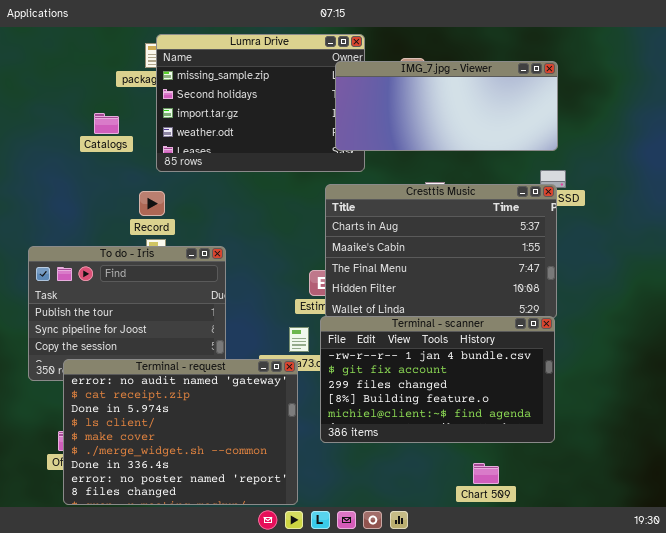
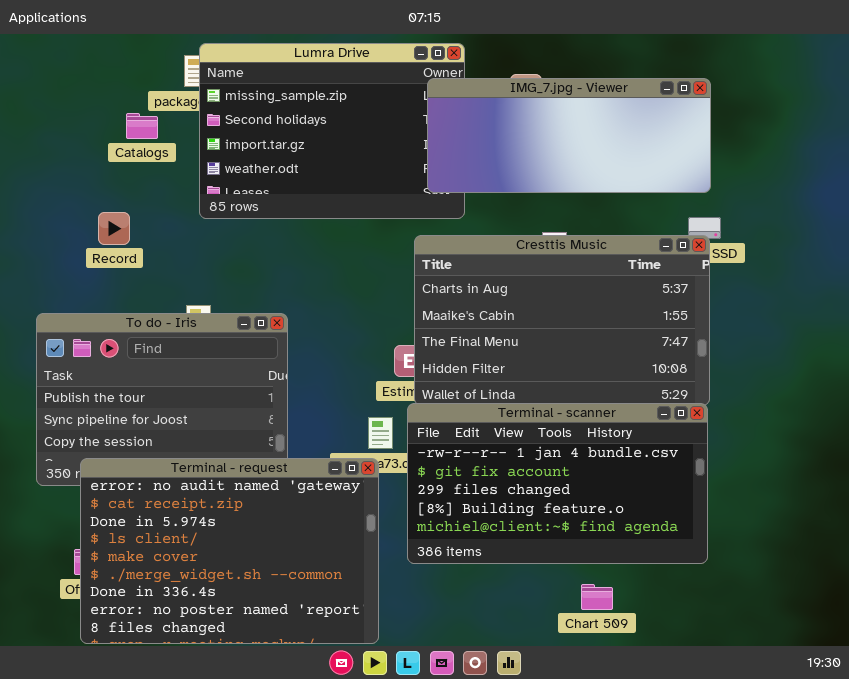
Catalogs: [94,113,119,134] -> [126,113,158,139], moved
Record: [139,191,165,216] -> [98,212,130,245], moved
Chart 509: [473,463,499,484] -> [581,584,613,610], moved

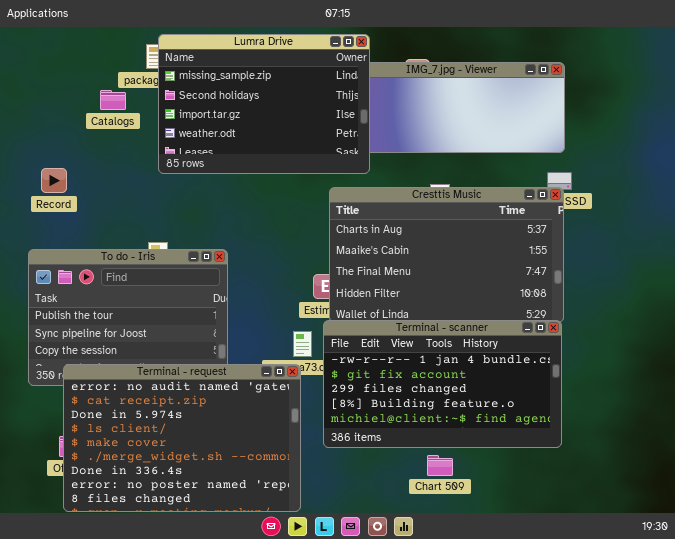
Lumra Drive: [199,43,465,219] -> [158,34,370,174], raised
Record: [98,212,130,245] -> [41,168,67,193], moved
Chart 509: [581,584,613,610] -> [427,455,453,476], moved

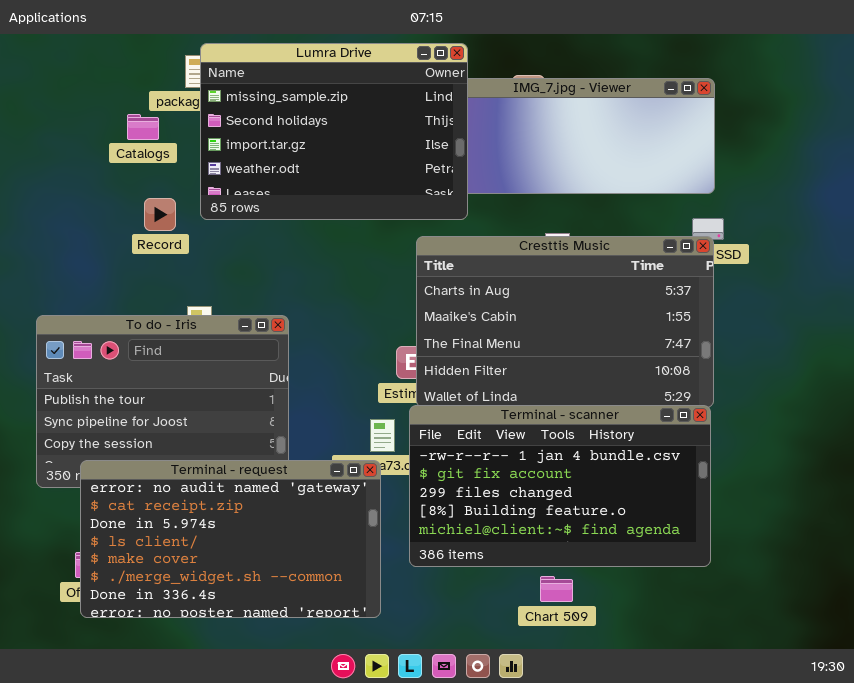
Record: [41,168,67,193] -> [144,198,176,231], moved
Terminal - request: [63,364,301,512] -> [80,460,381,618], resized

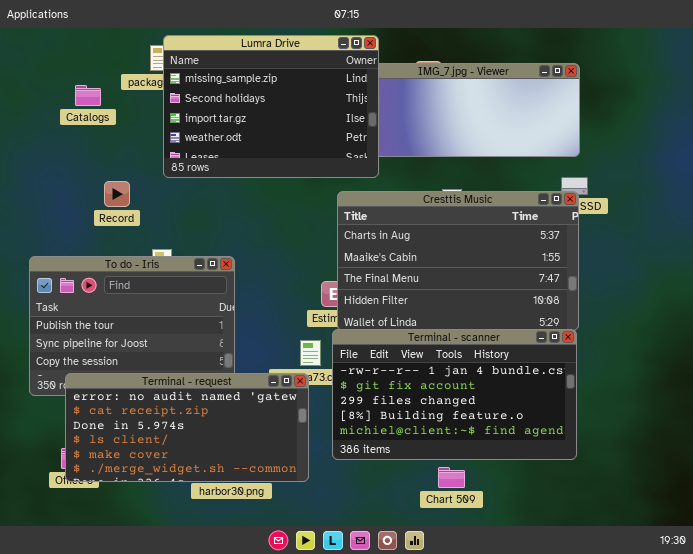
Catalogs: [127,114,159,140] -> [75,85,101,106], moved
Record: [144,198,176,231] -> [104,181,130,207], moved
Terminal - request: [80,460,381,618] -> [65,373,309,482], resized

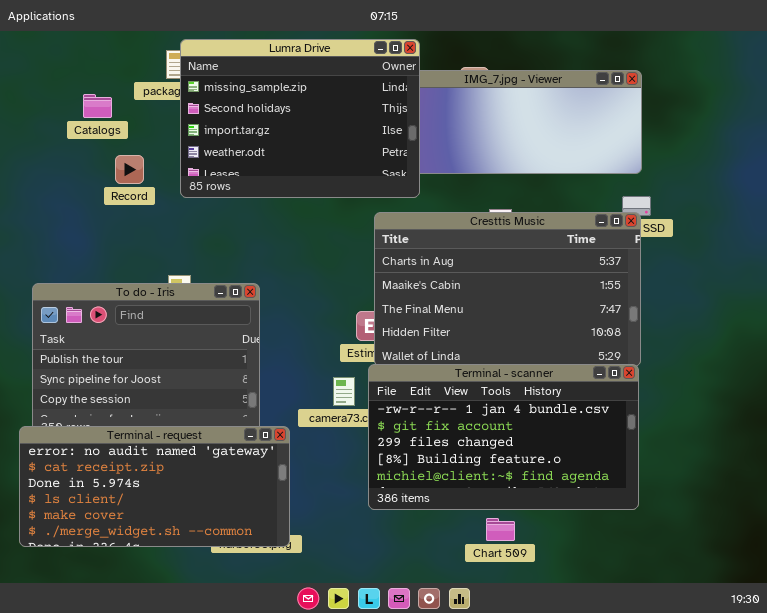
Record: [104,181,130,207] -> [115,155,144,184], moved
Terminal - request: [65,373,309,482] -> [19,426,290,547], moved

